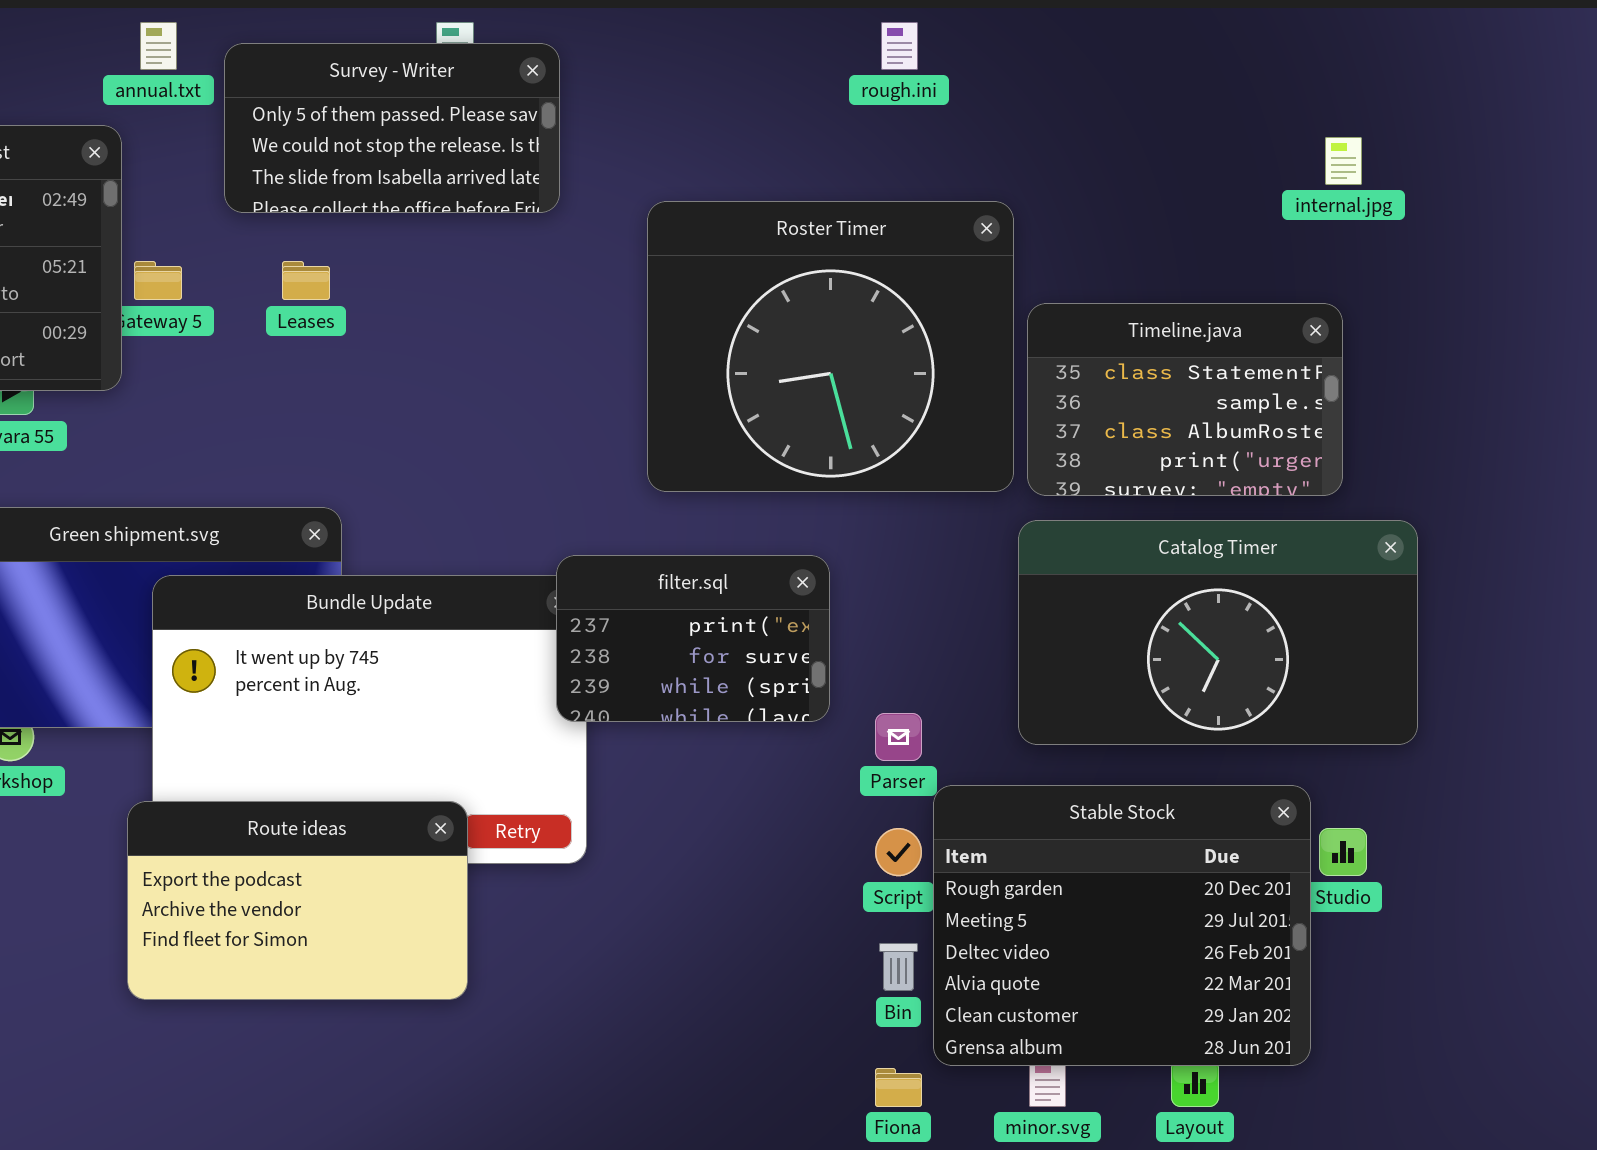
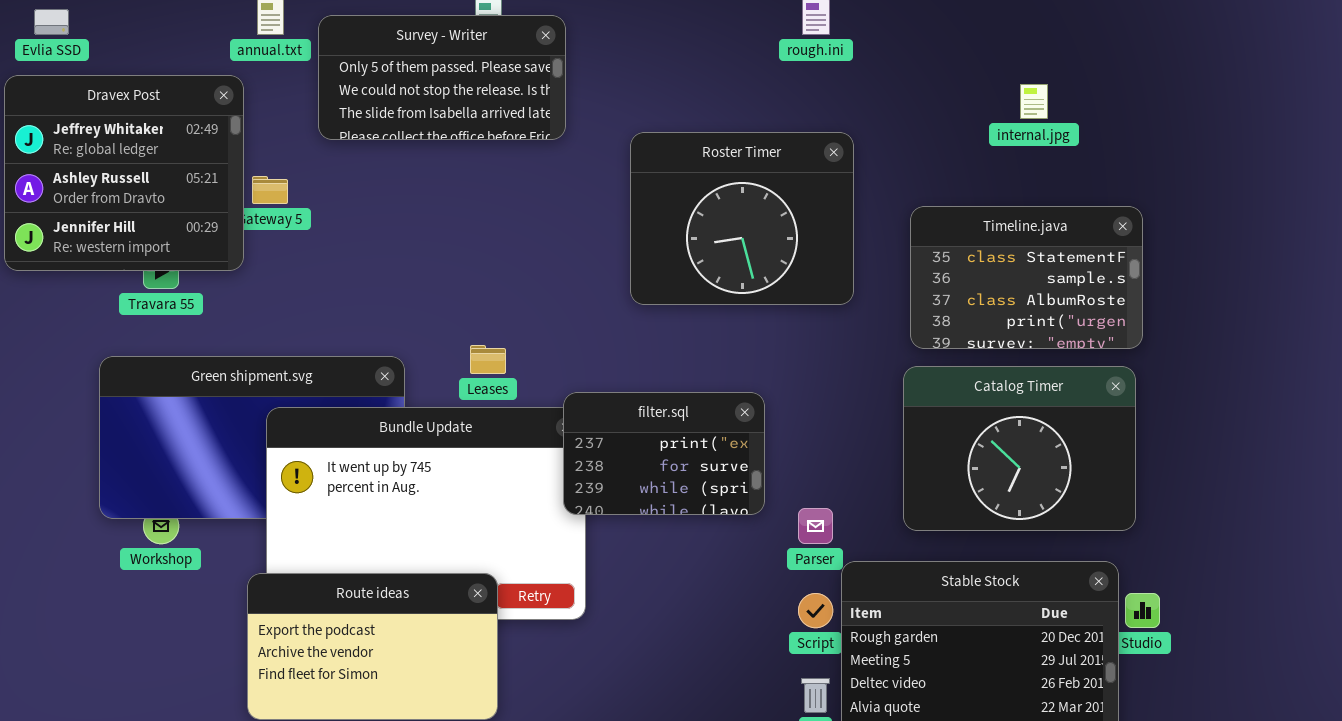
internal.jpg: [1325,137,1362,185] -> [1020,84,1048,119], moved
Roster Timer: [647,201,1014,492] -> [630,132,854,305], resized
Leases: [282,261,330,300] -> [470,345,506,374], moved
Catalog Timer: [1018,520,1418,745] -> [903,366,1136,531], resized

